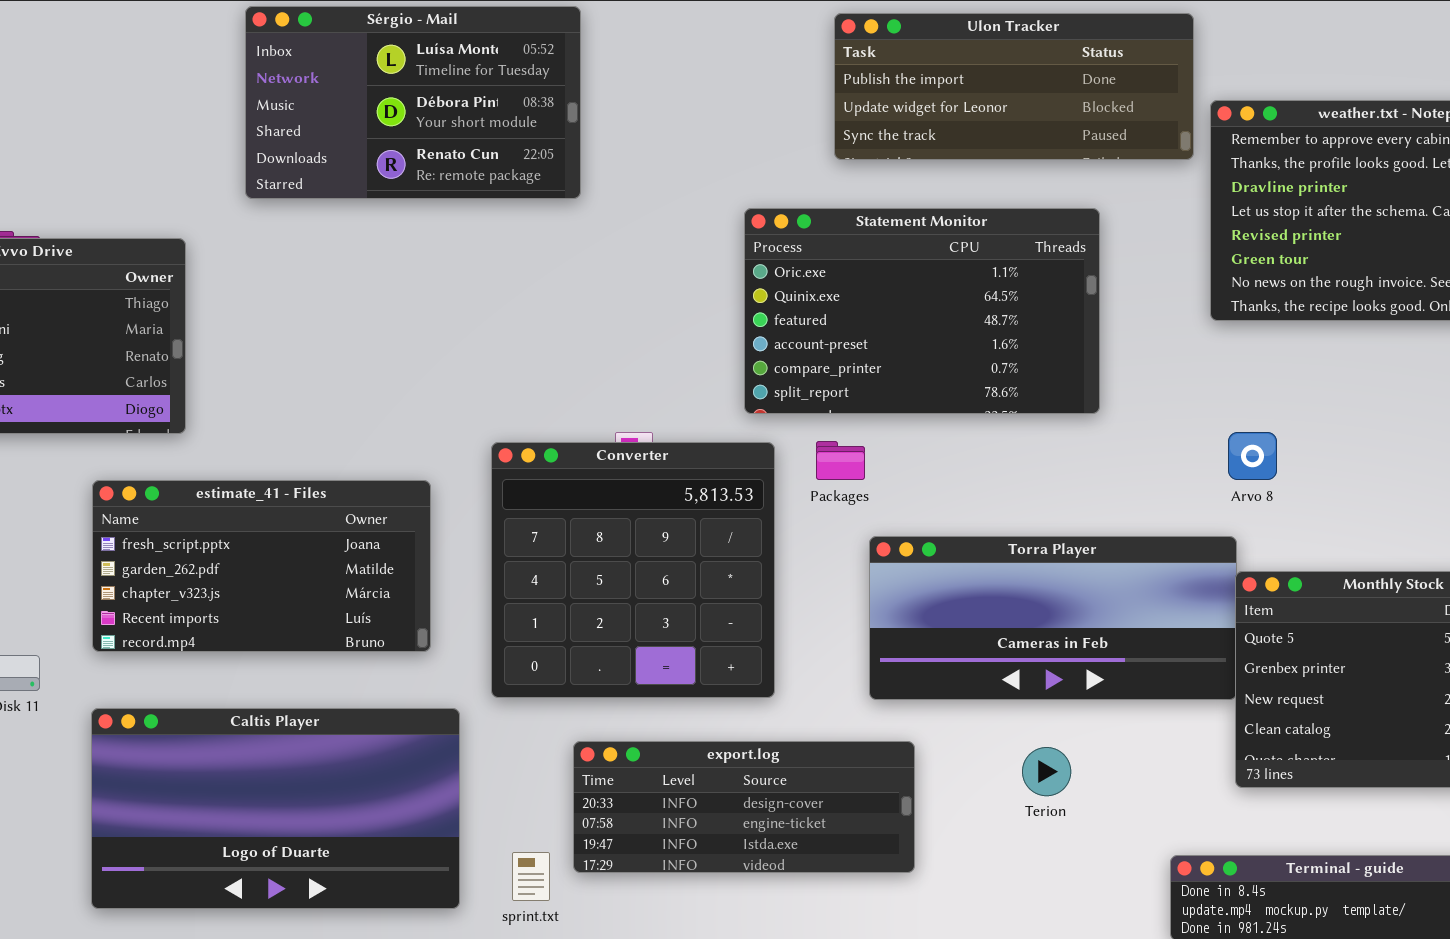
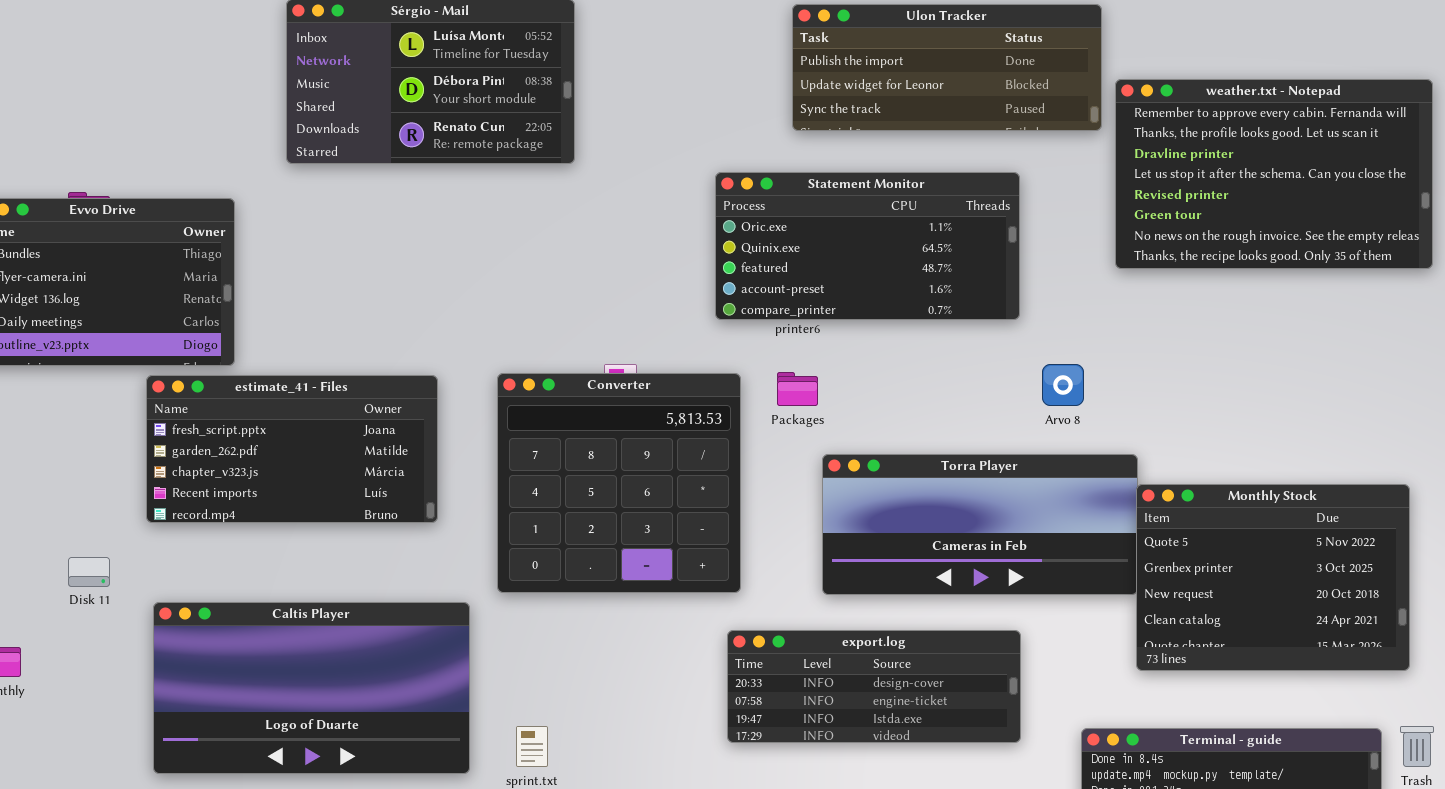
Statement Monitor: [744,208,1100,414] -> [715,172,1020,320], resized
Arvo 8: [1228,432,1277,480] -> [1042,364,1084,406], moved
estimate_41 - Files: [92,480,431,652] -> [146,375,438,523], moved
export.log: [573,741,915,873] -> [727,630,1021,743], moved

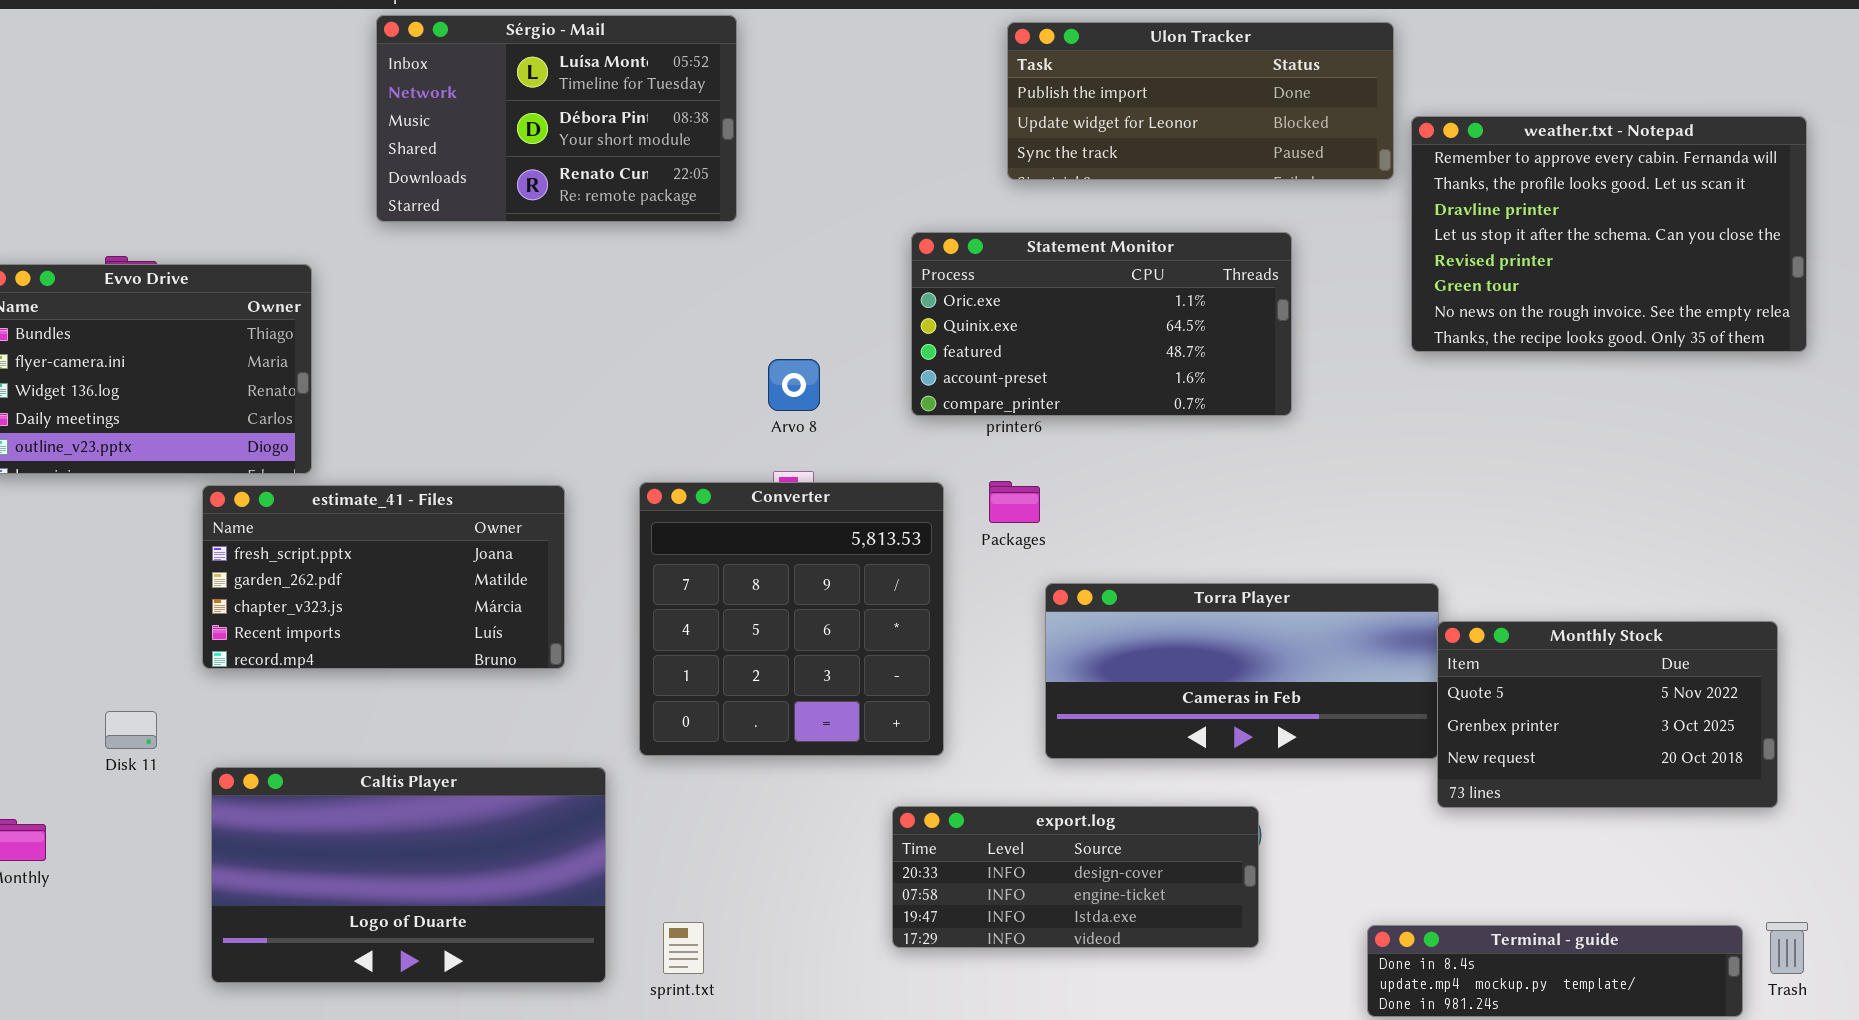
Arvo 8: [1042,364,1084,406] -> [768,359,820,411], moved
Monthly Stock: [1136,484,1410,671] -> [1437,621,1778,808], resized
export.log: [727,630,1021,743] -> [892,806,1259,948], moved

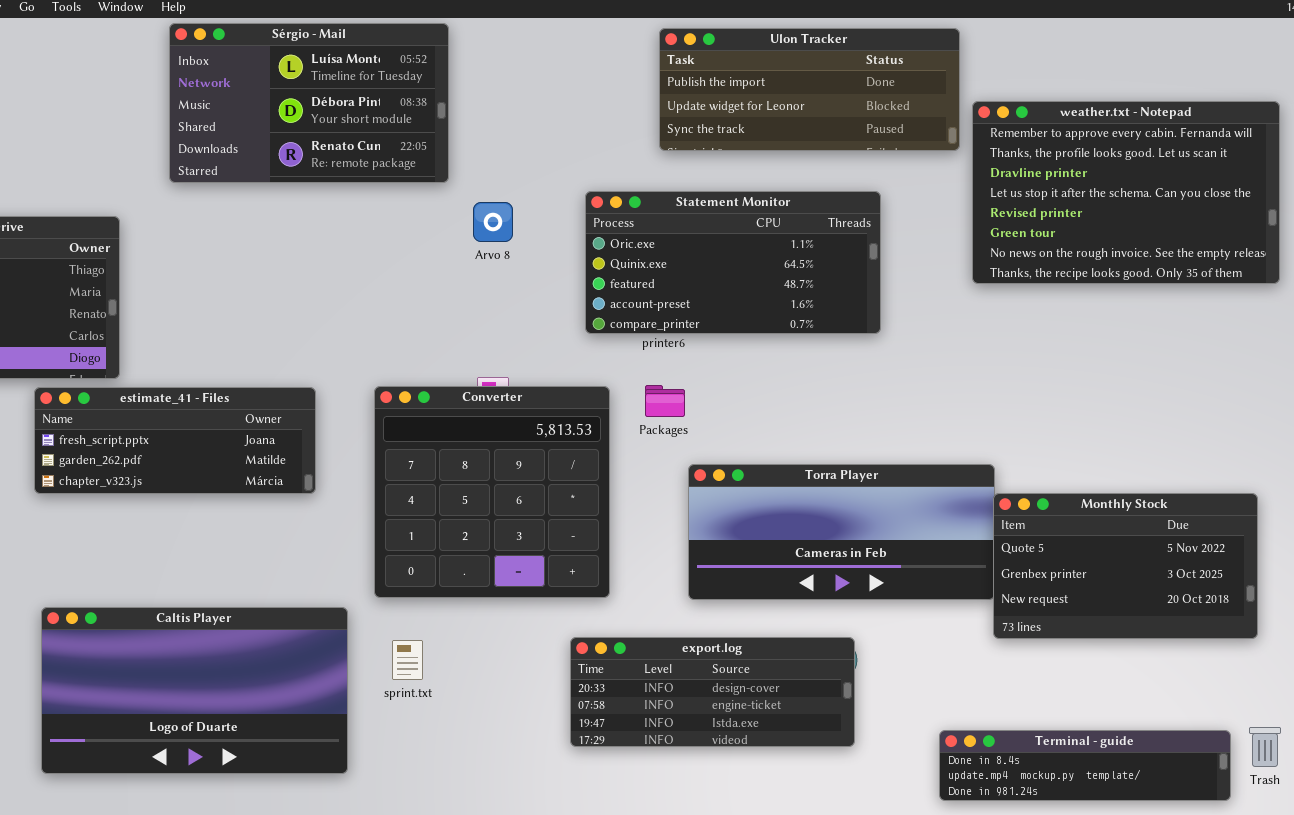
Arvo 8: [768,359,820,411] -> [473,202,513,242], moved
estimate_41 - Files: [202,485,565,669] -> [34,387,316,494], resized
sprint.txt: [663,922,704,974] -> [392,640,423,680], moved

